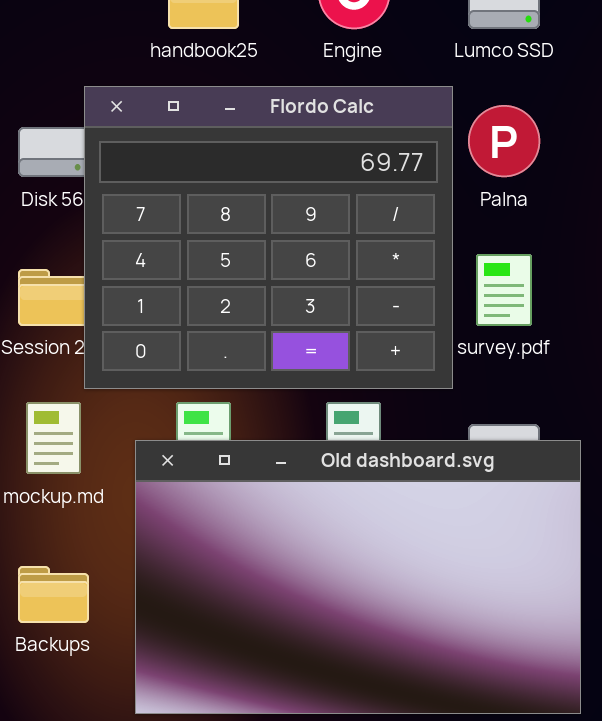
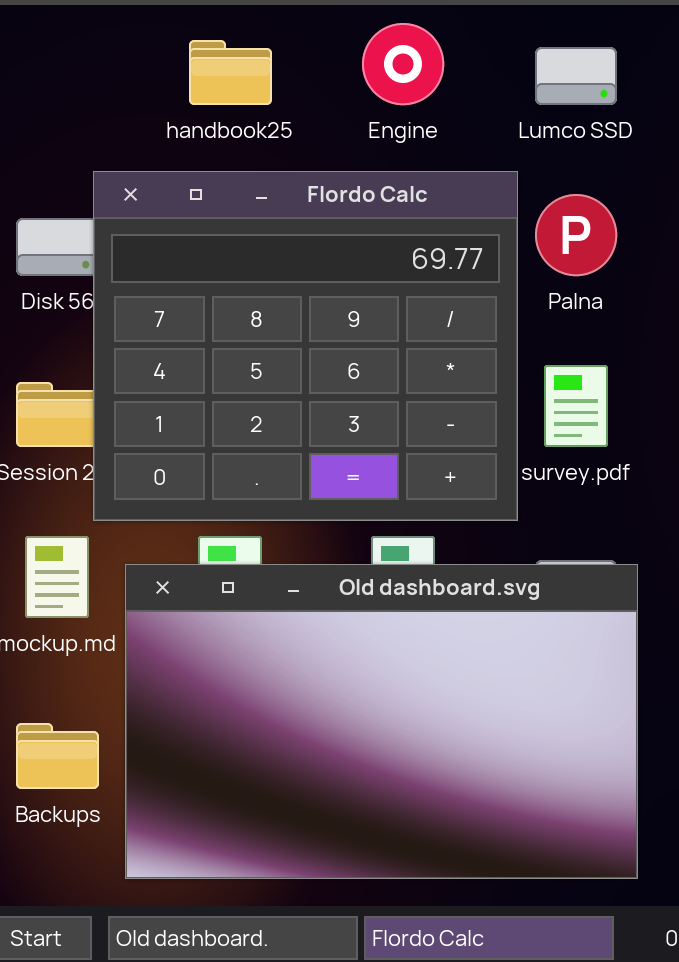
Old dashboard.svg: [135,440,581,714] -> [125,564,638,879], moved

